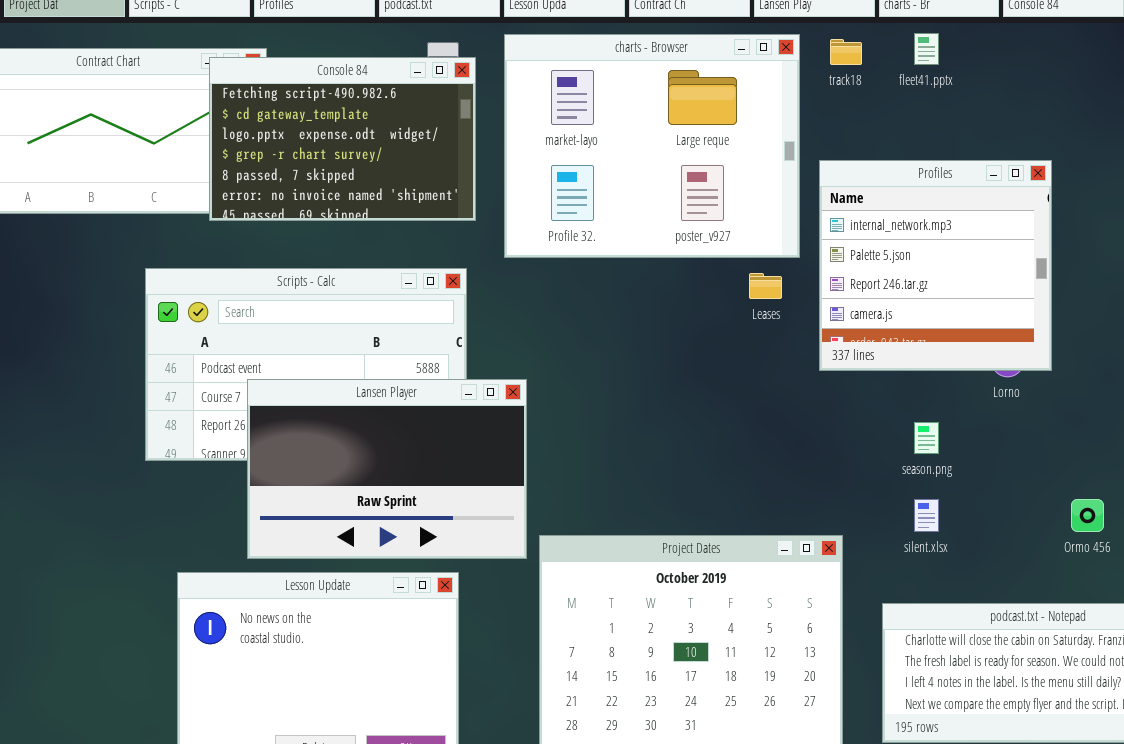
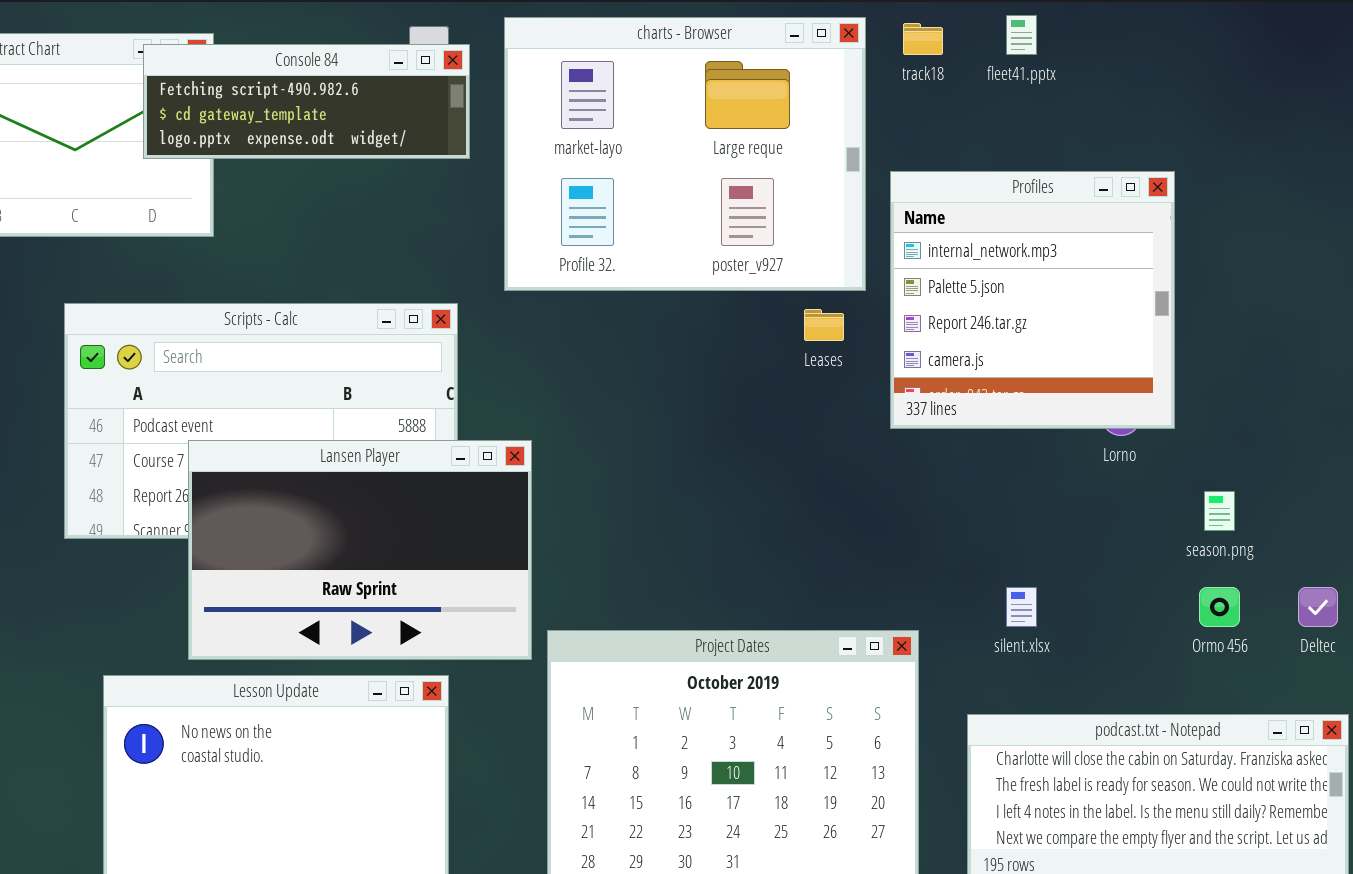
Console 84: [209,57,476,221] -> [143,44,470,159], resized
season.png: [914,422,939,454] -> [1204,491,1235,531], moved

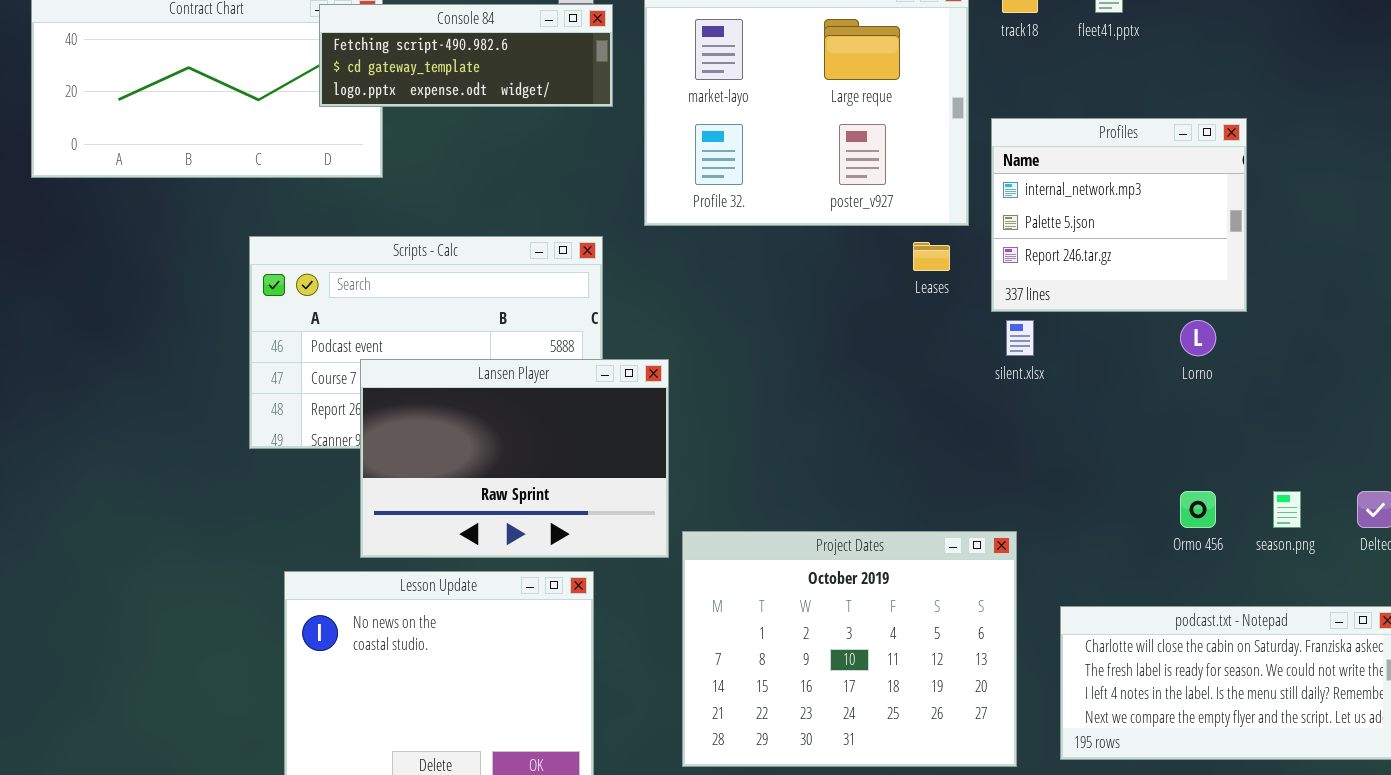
Profiles: [890,171,1175,429] -> [991,118,1247,312], resized
season.png: [1204,491,1235,531] -> [1273,491,1301,528], moved
silent.xlsx: [1006,587,1037,627] -> [1006,320,1034,356], moved
Ormo 456: [1199,587,1240,627] -> [1180,491,1216,528], moved

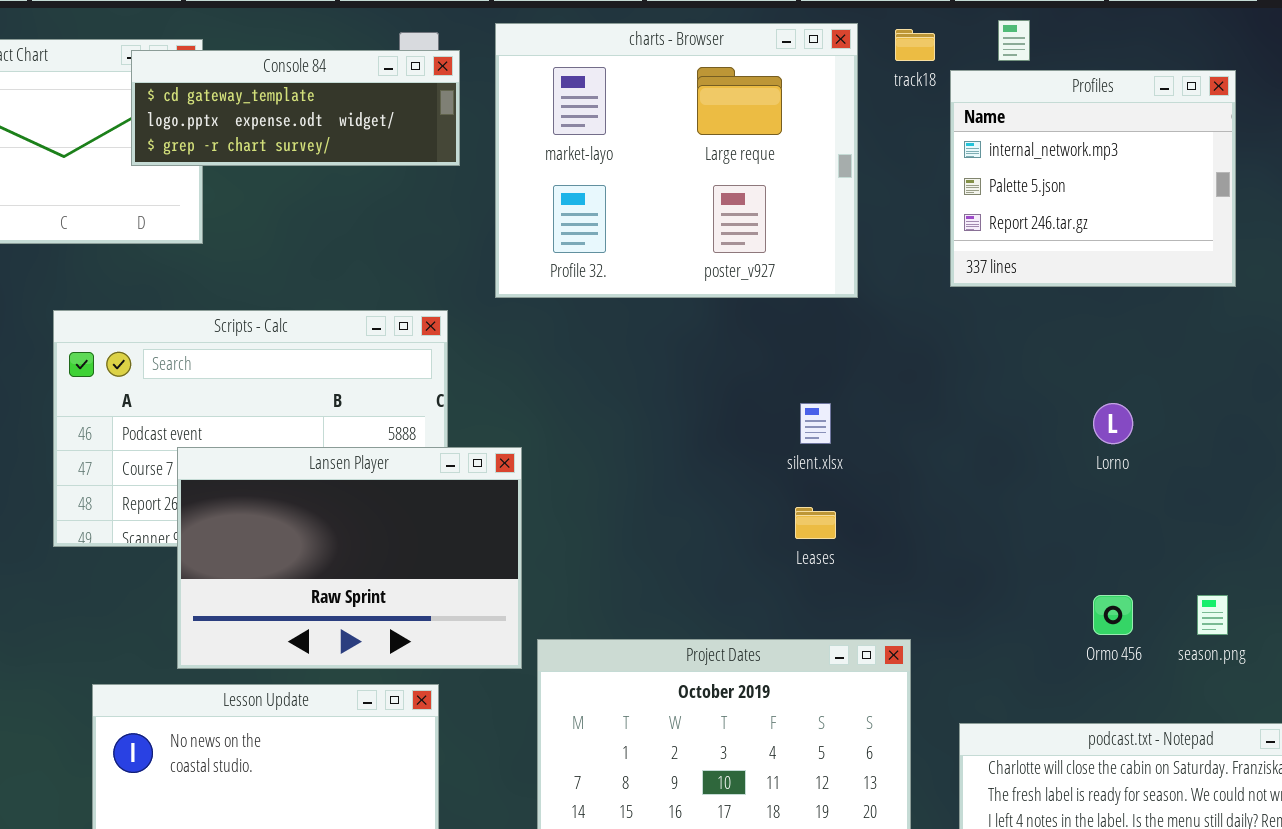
Console 84: [319,4,613,107] -> [131,50,460,166], scrolled down 1 row
Profiles: [991,118,1247,312] -> [950,70,1236,287], moved
Leases: [913,242,950,271] -> [795,507,836,539], moved
silent.xlsx: [1006,320,1034,356] -> [800,403,831,444], moved

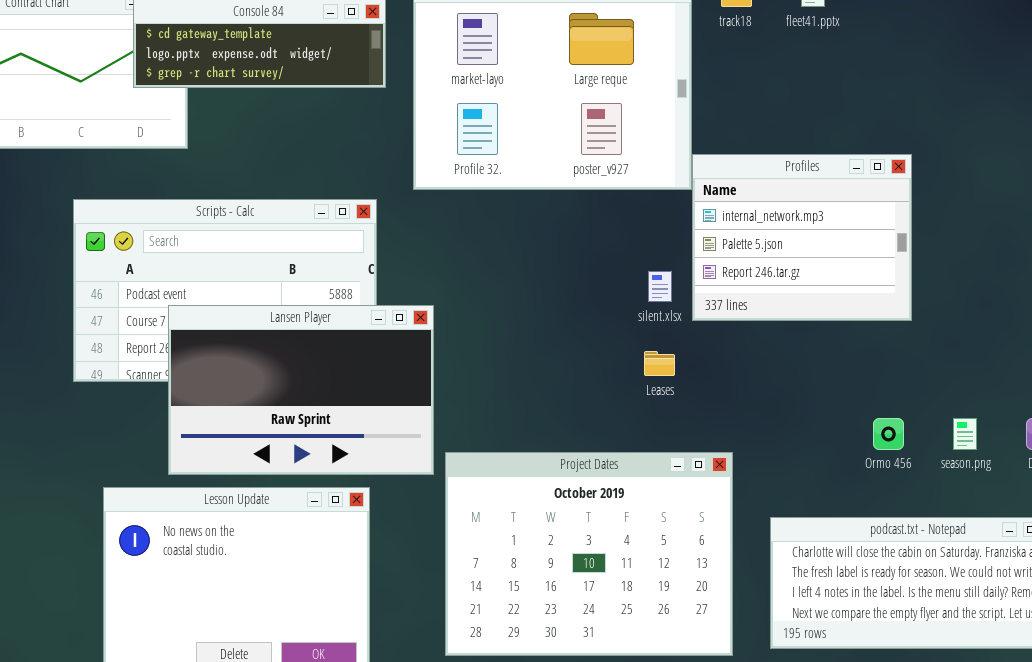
Profiles: [950,70,1236,287] -> [692,154,912,321], moved

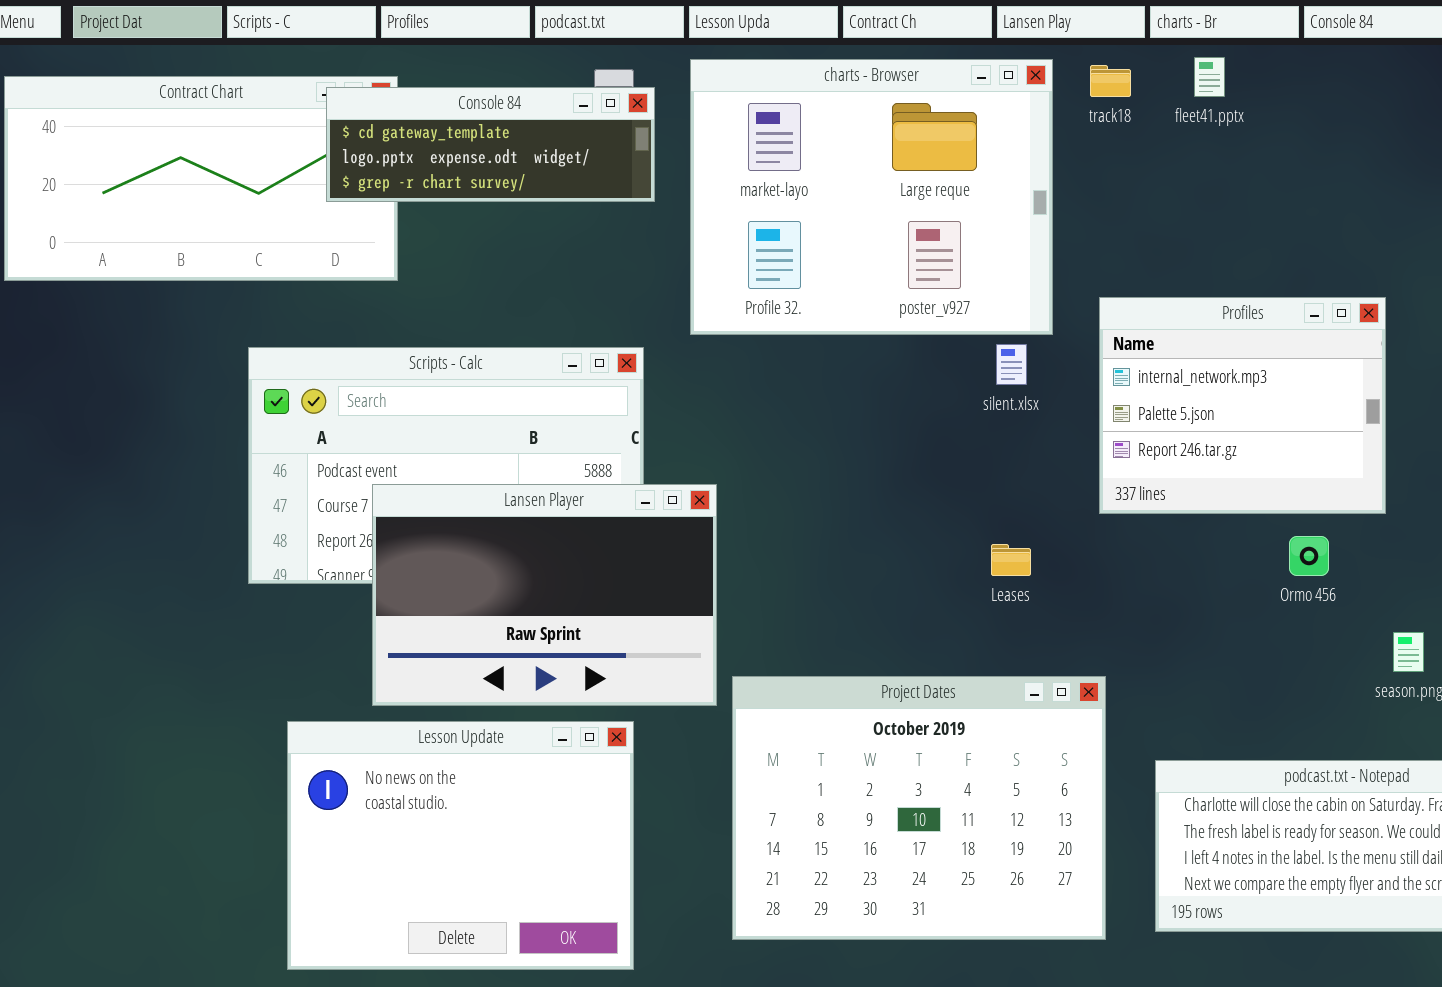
Profiles: [692,154,912,321] -> [1099,297,1386,514], moved
silent.xlsx: [648,271,672,302] -> [996,344,1027,385], moved
Ormo 456: [873,418,904,450] -> [1289,536,1329,576], moved

